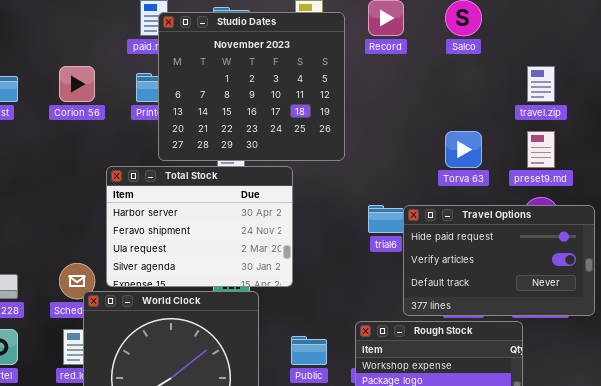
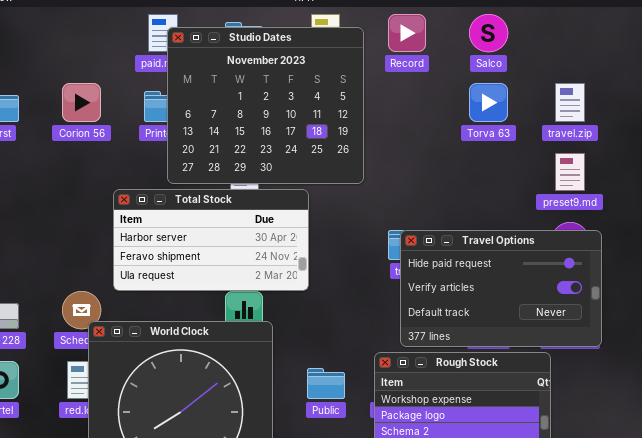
Torva 63: [445,131,482,168] -> [469,83,508,122], moved
Total Stock: [106,166,293,287] -> [113,189,309,291], resized
Travel Options: [403,205,595,316] -> [400,230,602,347], moved

